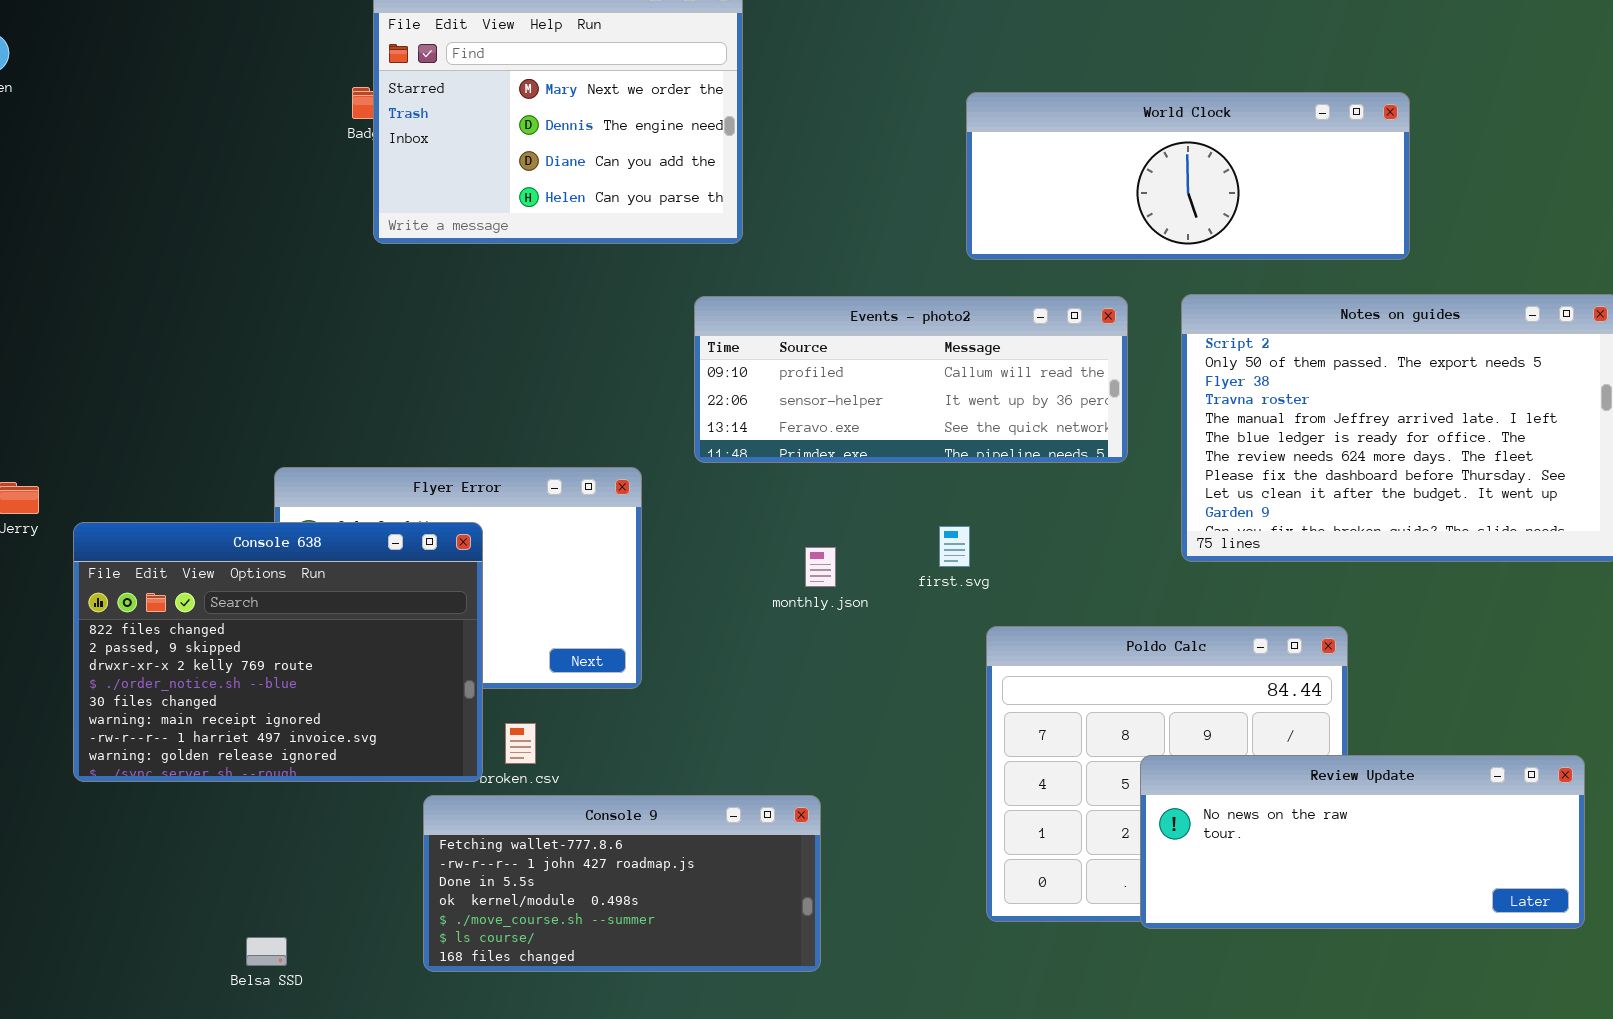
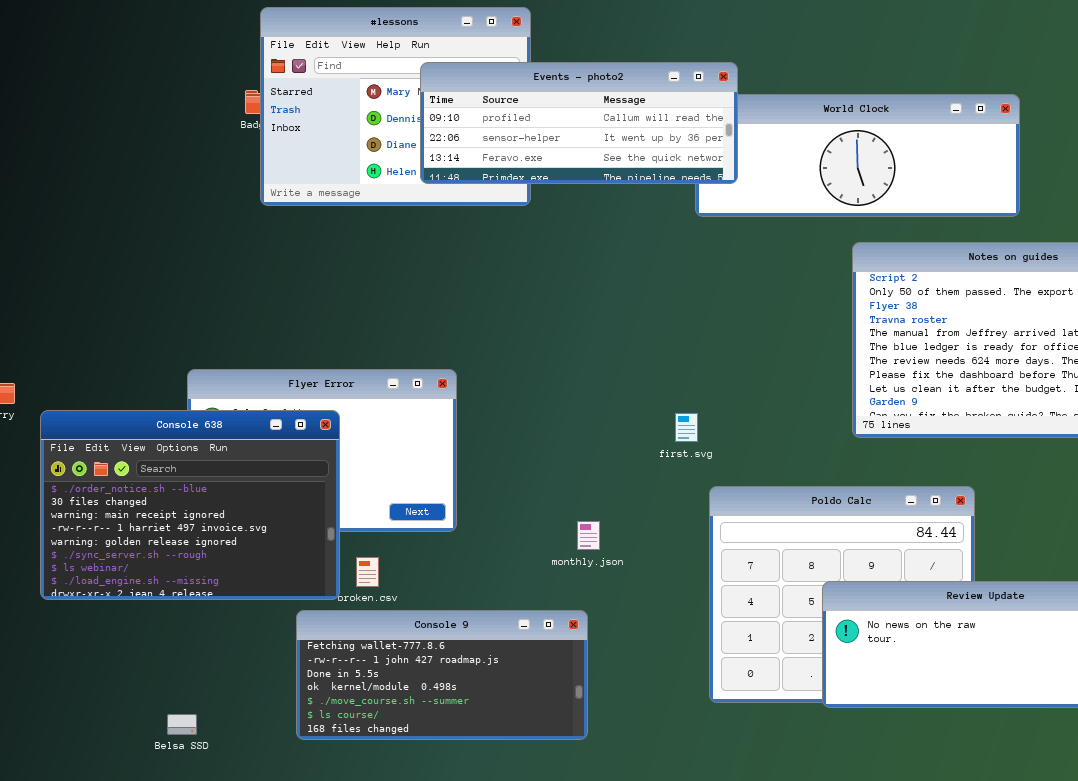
Events - photo2: [694,296,1128,463] -> [420,62,738,184], moved
Console 638: [73,522,483,782] -> [40,410,340,600], scrolled down 3 rows
monthly.json: [805,547,836,587] -> [577,521,600,550], moved

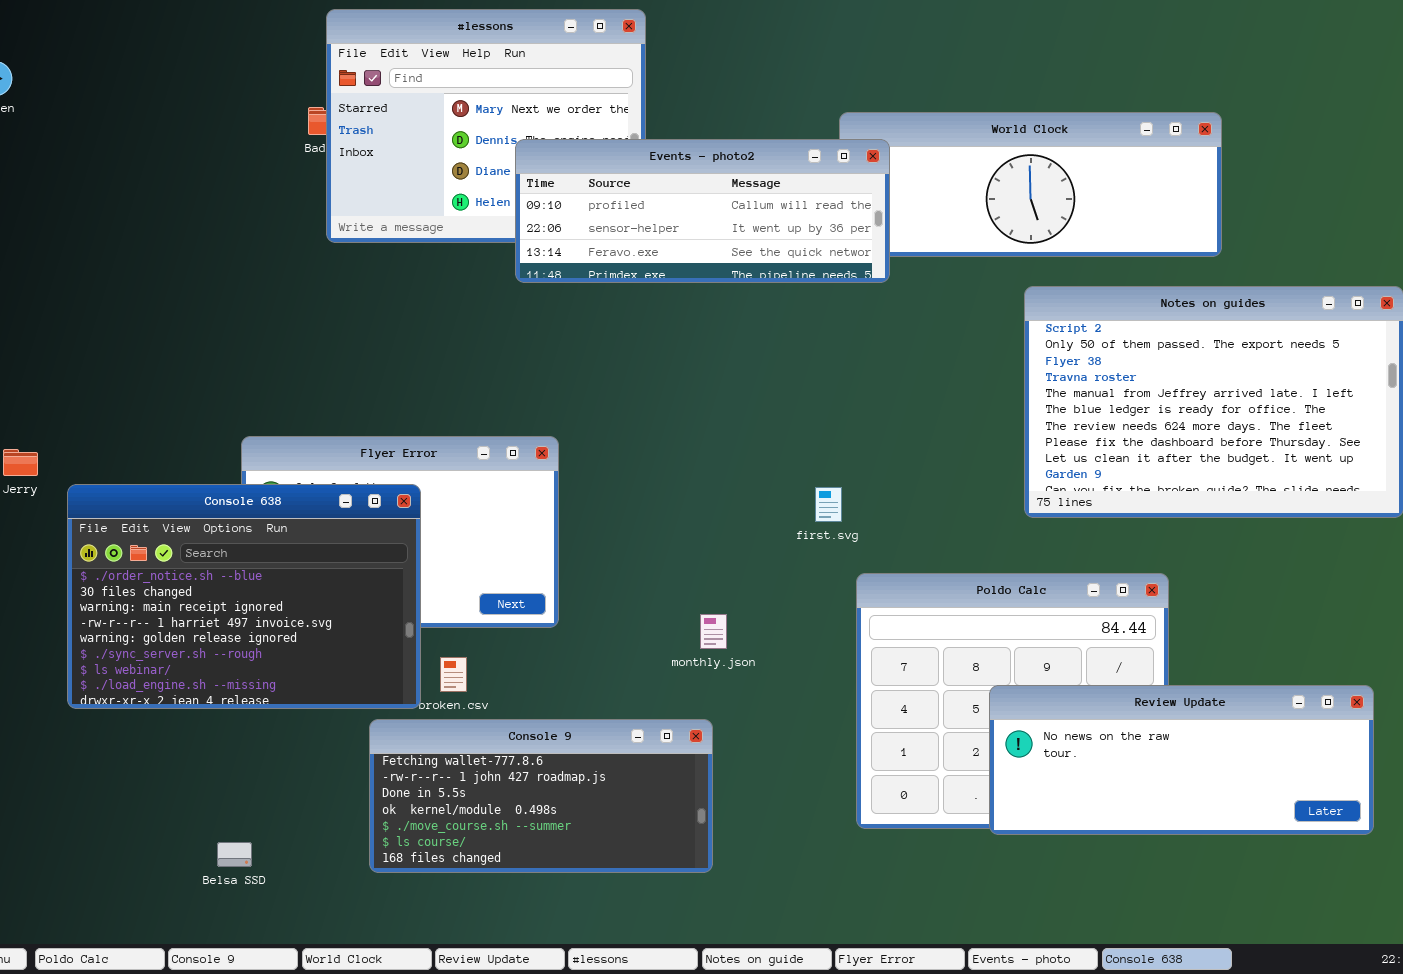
Events - photo2: [420,62,738,184] -> [515,139,890,283], moved

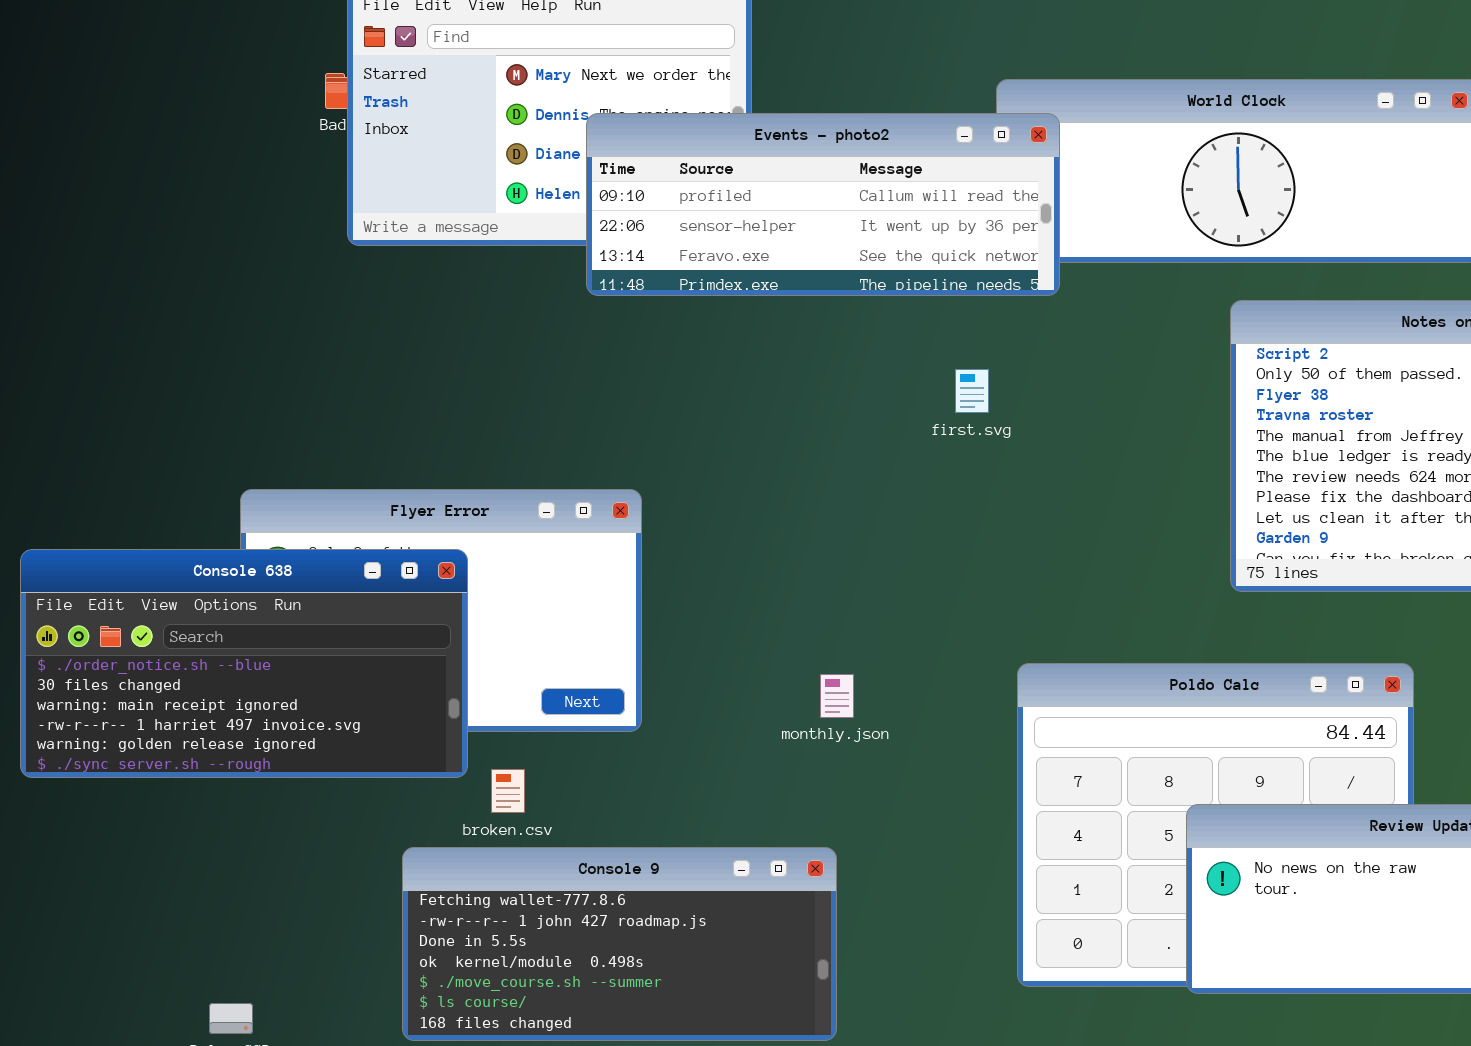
Console 638: [67,484,421,709] -> [20,549,468,778], resized
first.svg: [815,487,842,522] -> [955,369,989,413], moved
monthly.json: [700,614,727,649] -> [820,674,854,718], moved

